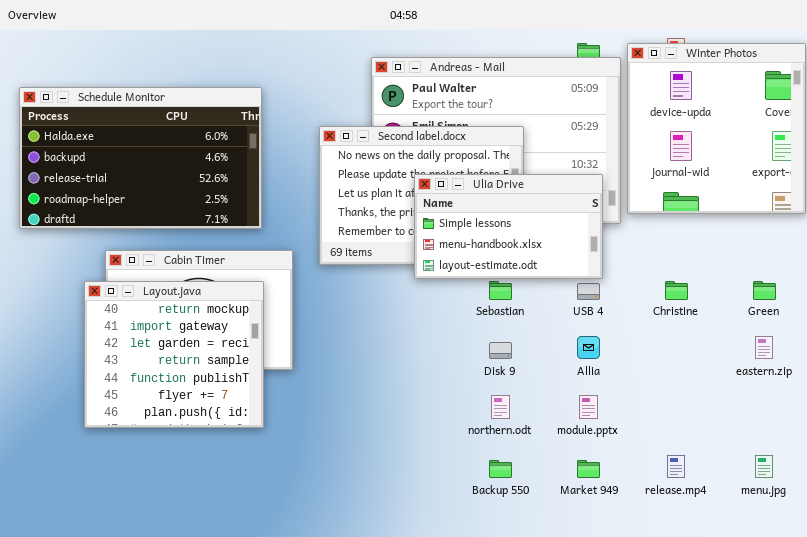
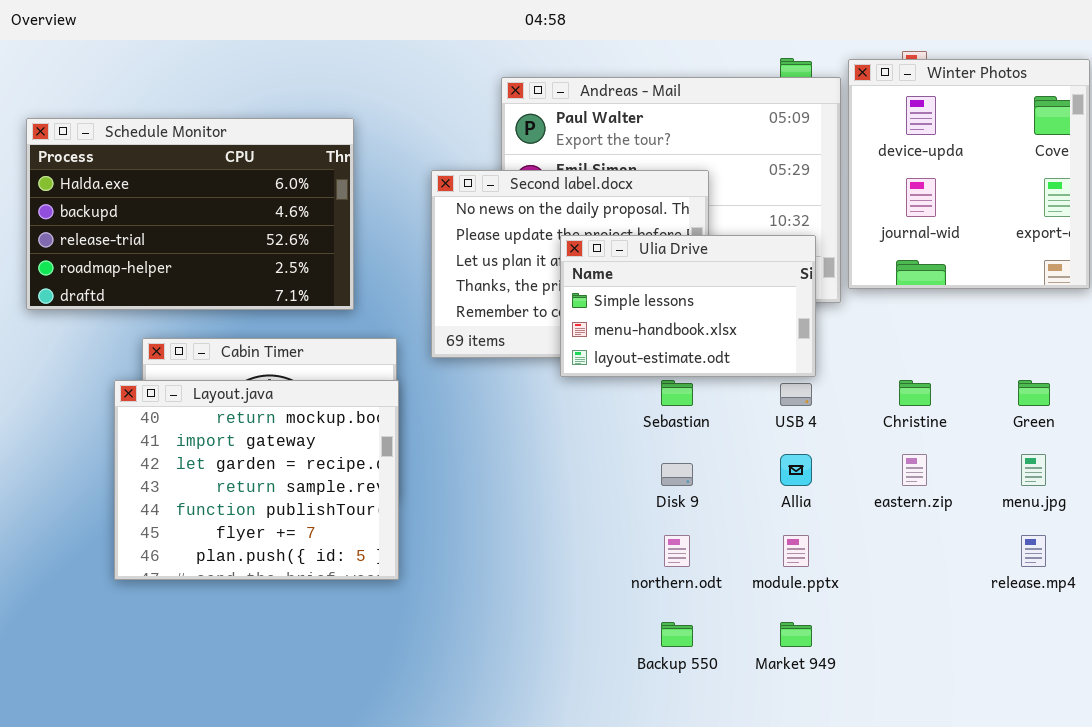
Layout.java: [84,281,264,428] -> [114,380,399,580], resized
eastern.zip: [755,336,773,359] -> [902,454,927,486], moved
release.mp4: [667,455,685,478] -> [1021,535,1046,567], moved
menu.jpg: [755,455,773,478] -> [1021,454,1046,486], moved

